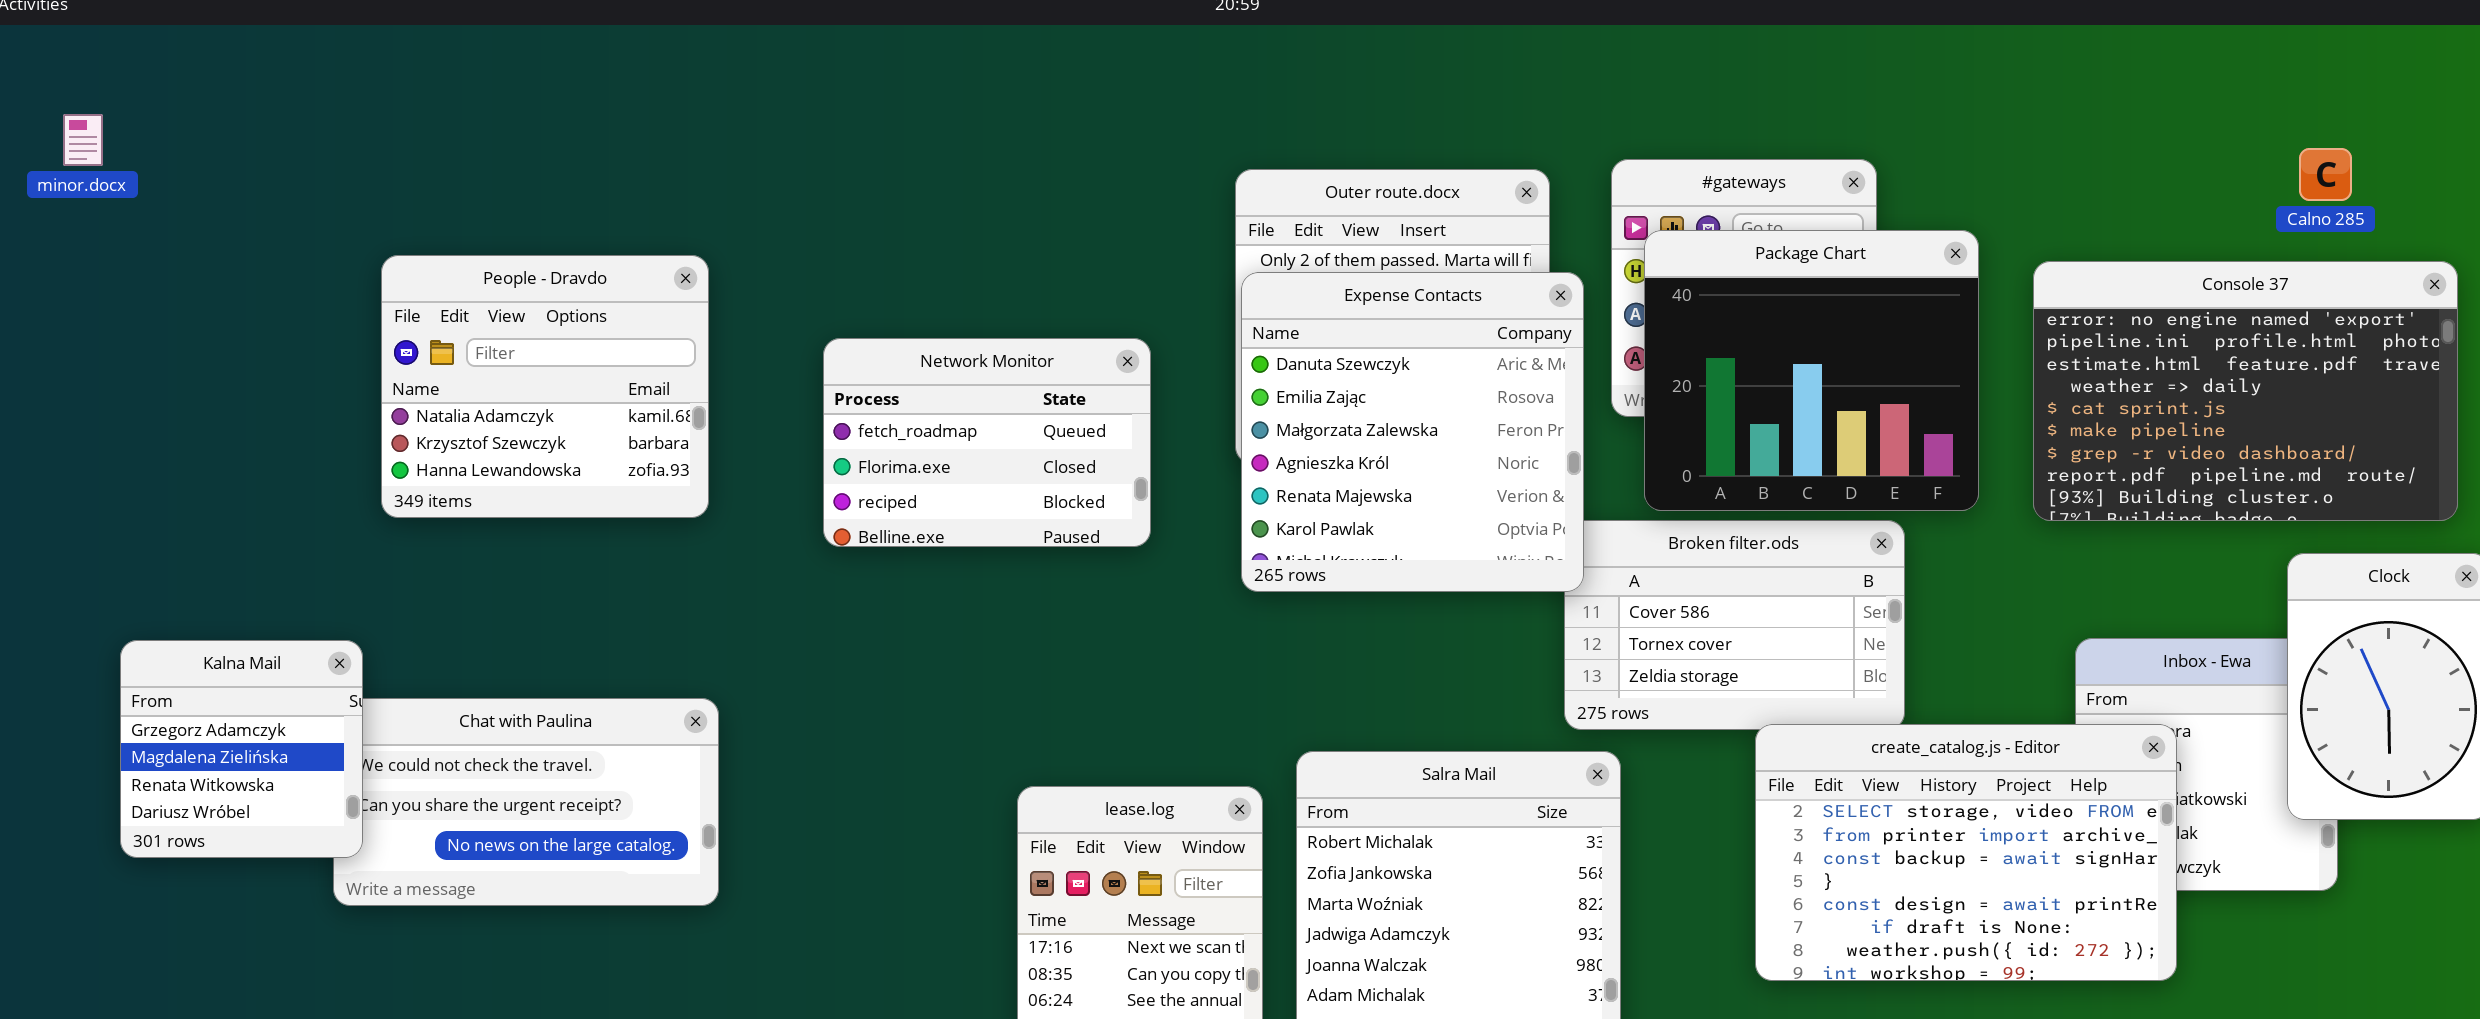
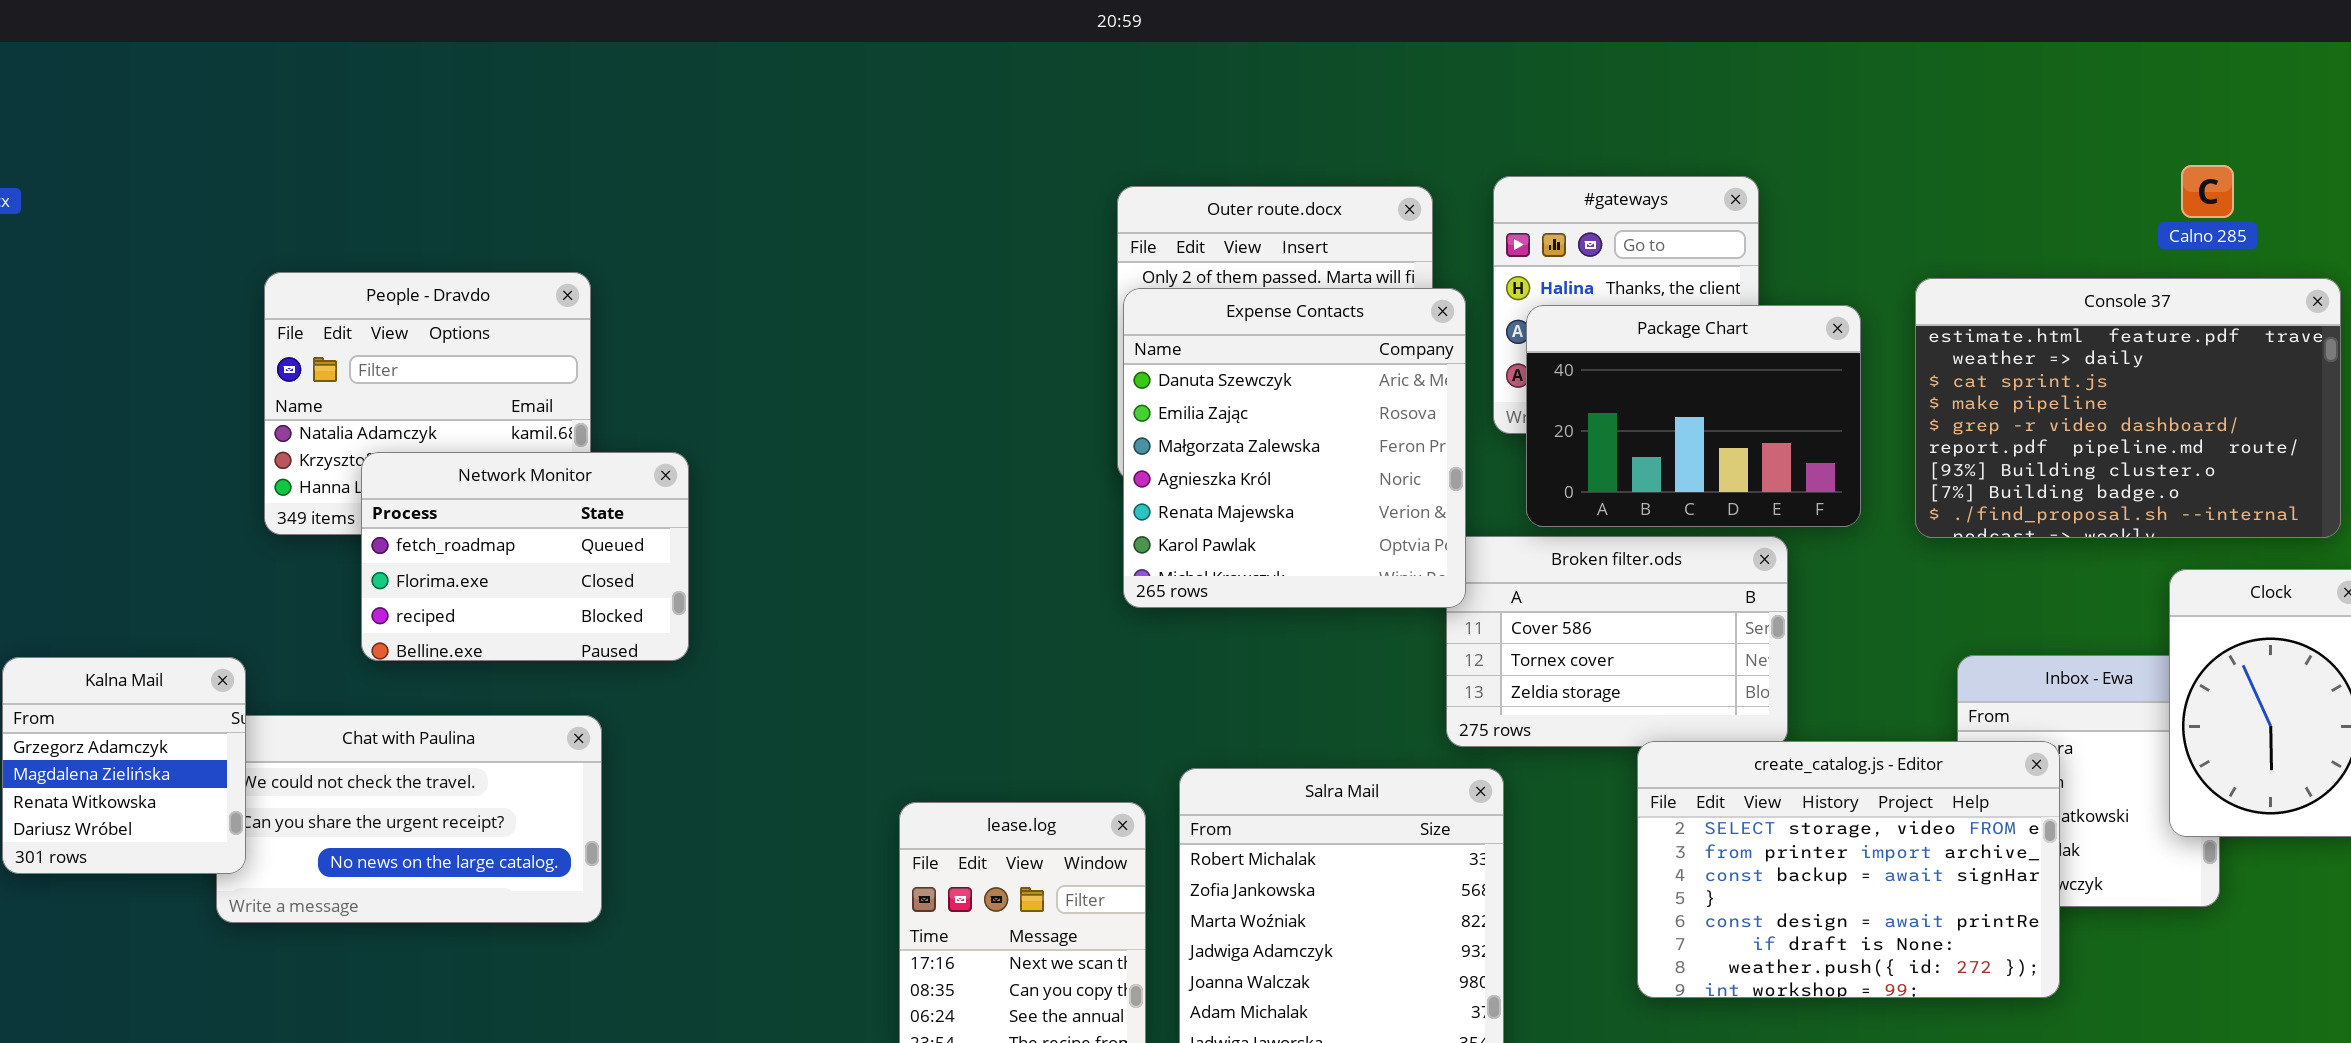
Package Chart: [1644,230,1979,511] -> [1526,305,1861,527], resized
Console 37: [2033,261,2458,521] -> [1915,278,2341,538], scrolled down 2 rows
Network Monitor: [823,338,1151,547] -> [361,452,689,661], moved

